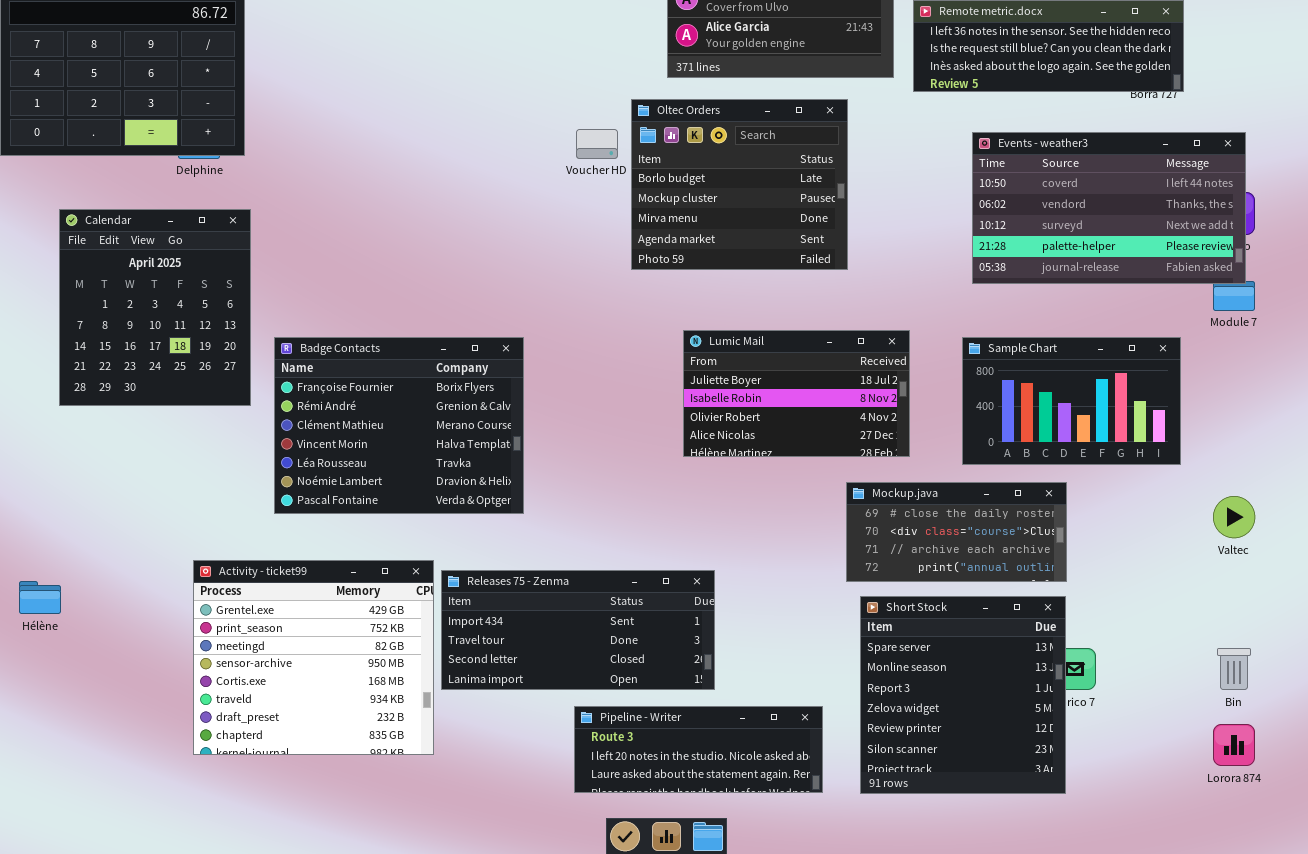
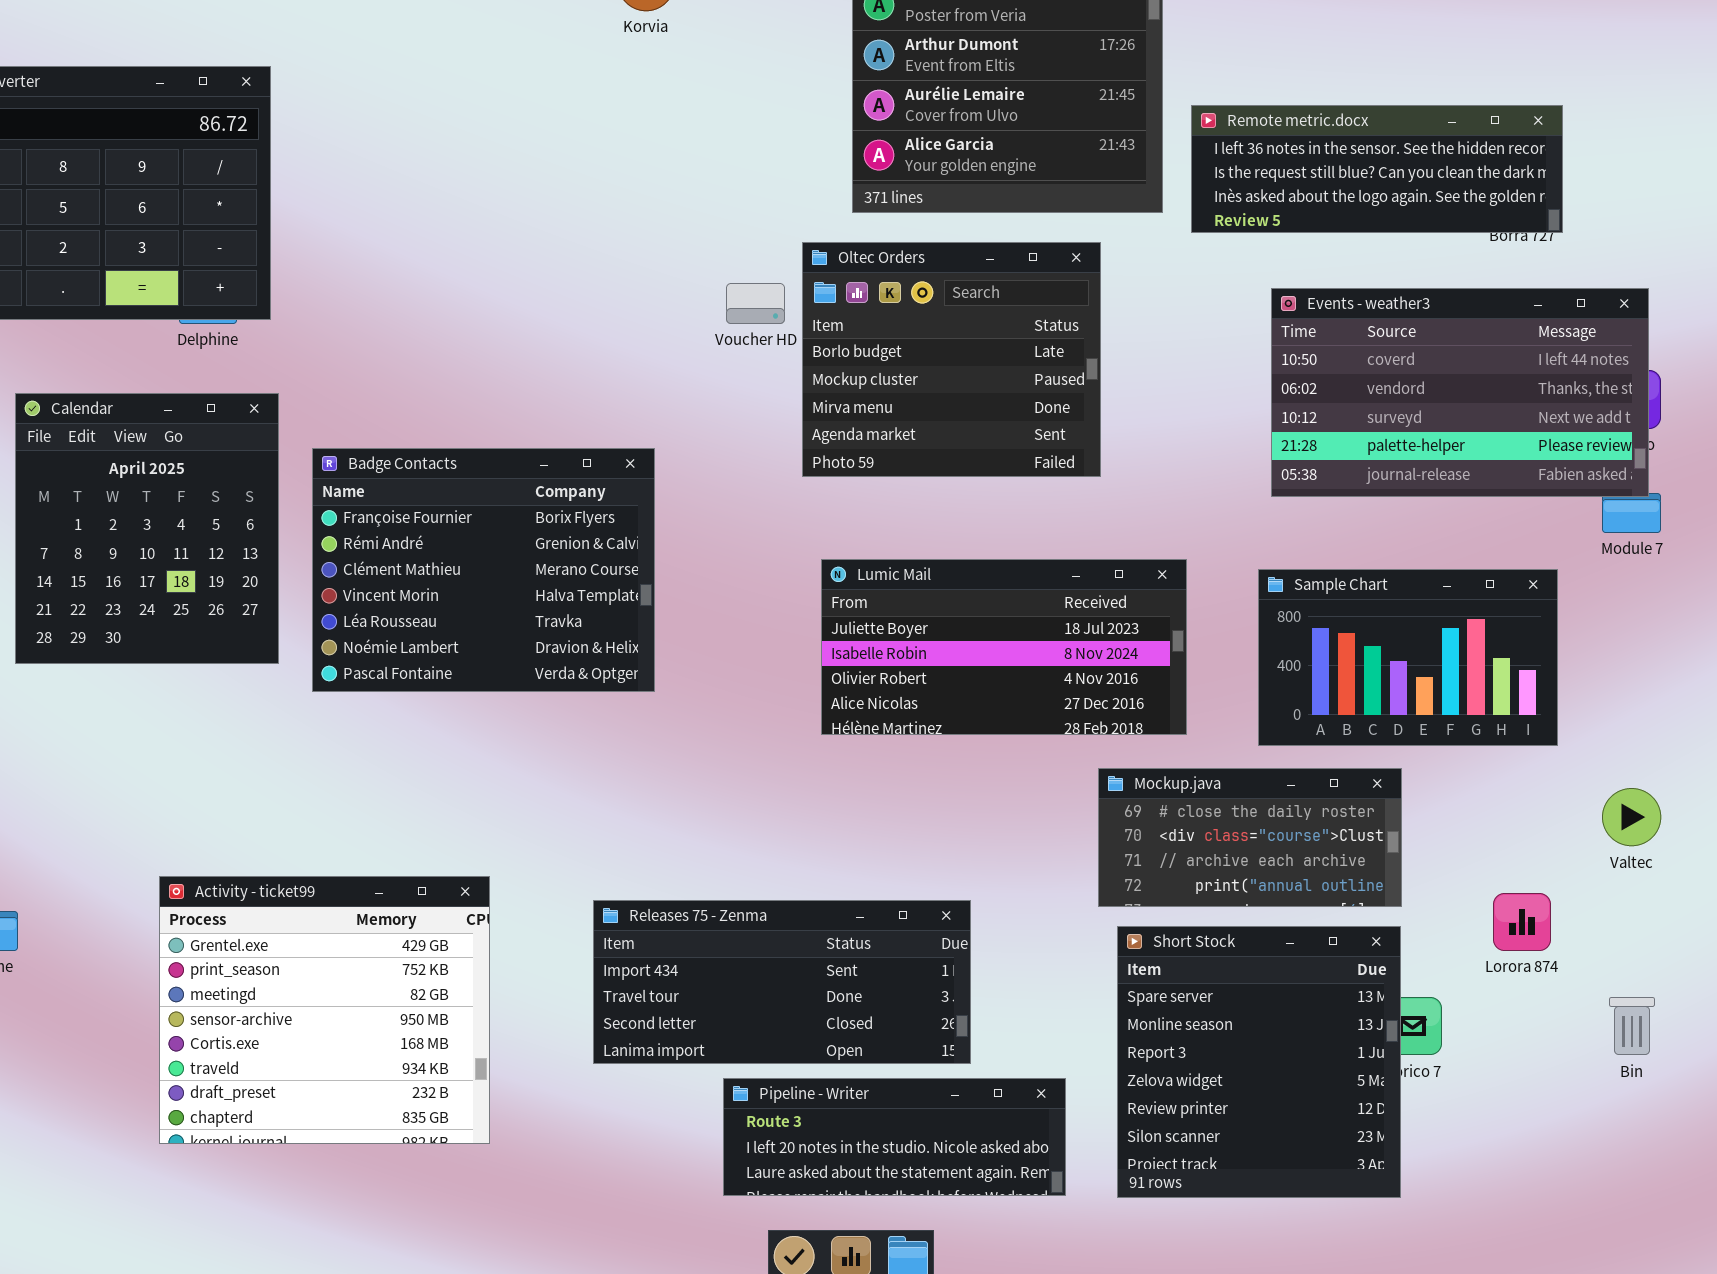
Lumic Mail: [683,330,910,457] -> [821,559,1187,735], resized
Badge Contacts: [274,337,524,514] -> [312,448,655,692], moved
Activity - ticket99: [193,560,434,755] -> [159,876,490,1144], moved
Releases 75 - Zenma: [441,570,715,690] -> [593,900,971,1064], moved
Lorora 874: [1213,724,1255,766] -> [1493,893,1551,951], moved

